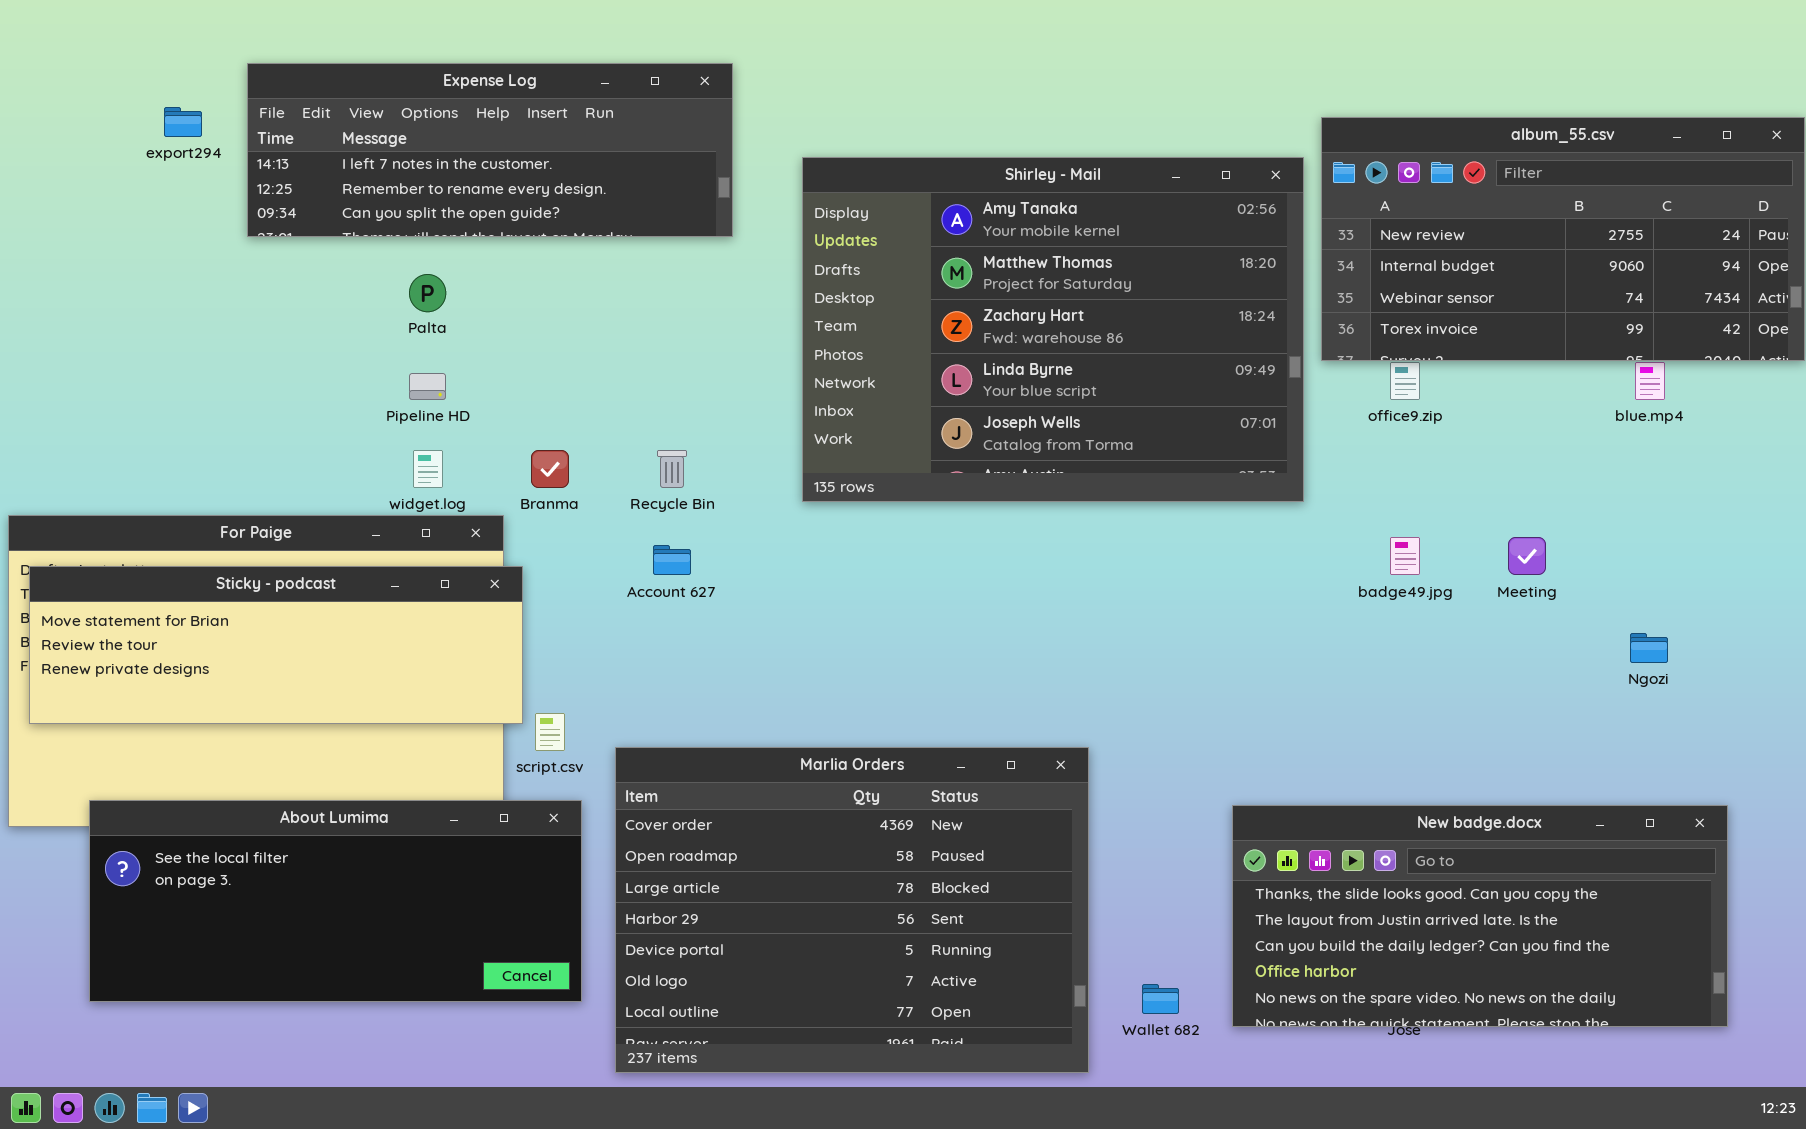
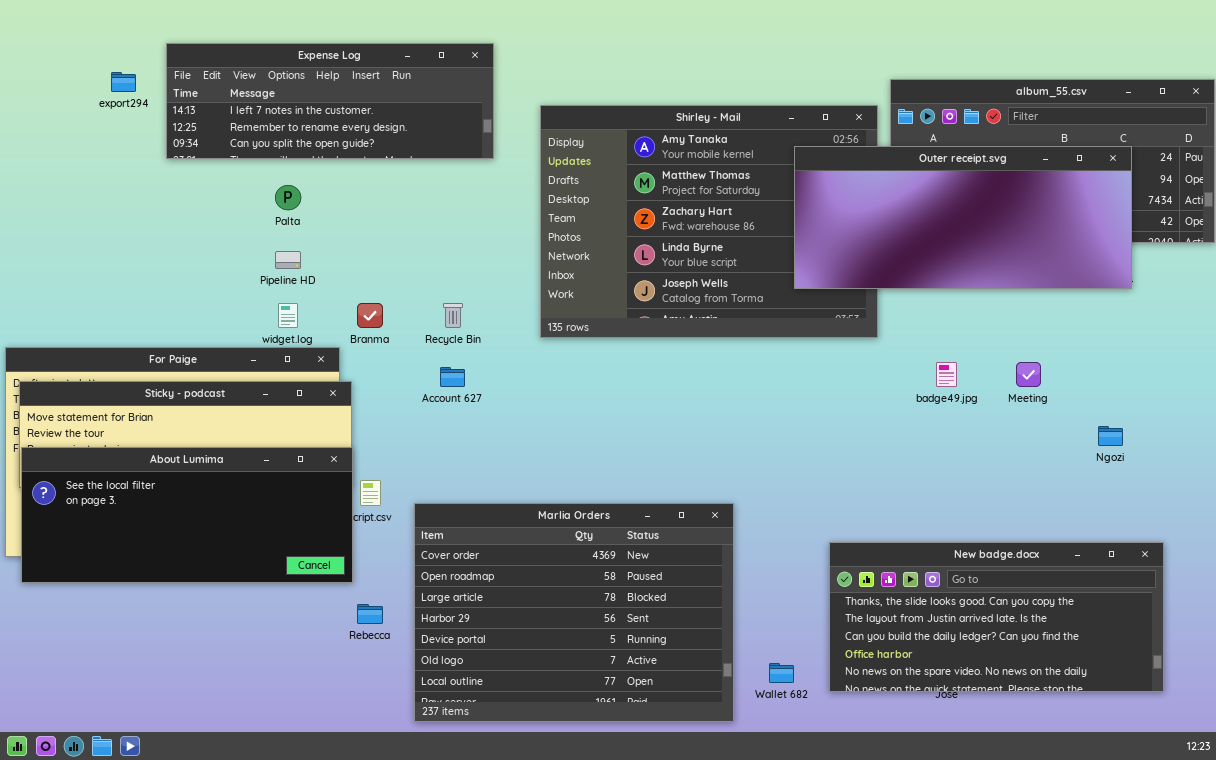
Outer receipt.svg: none -> [794,146,1132,289], opened
About Lumima: [89,800,582,1002] -> [21,447,353,583], moved

